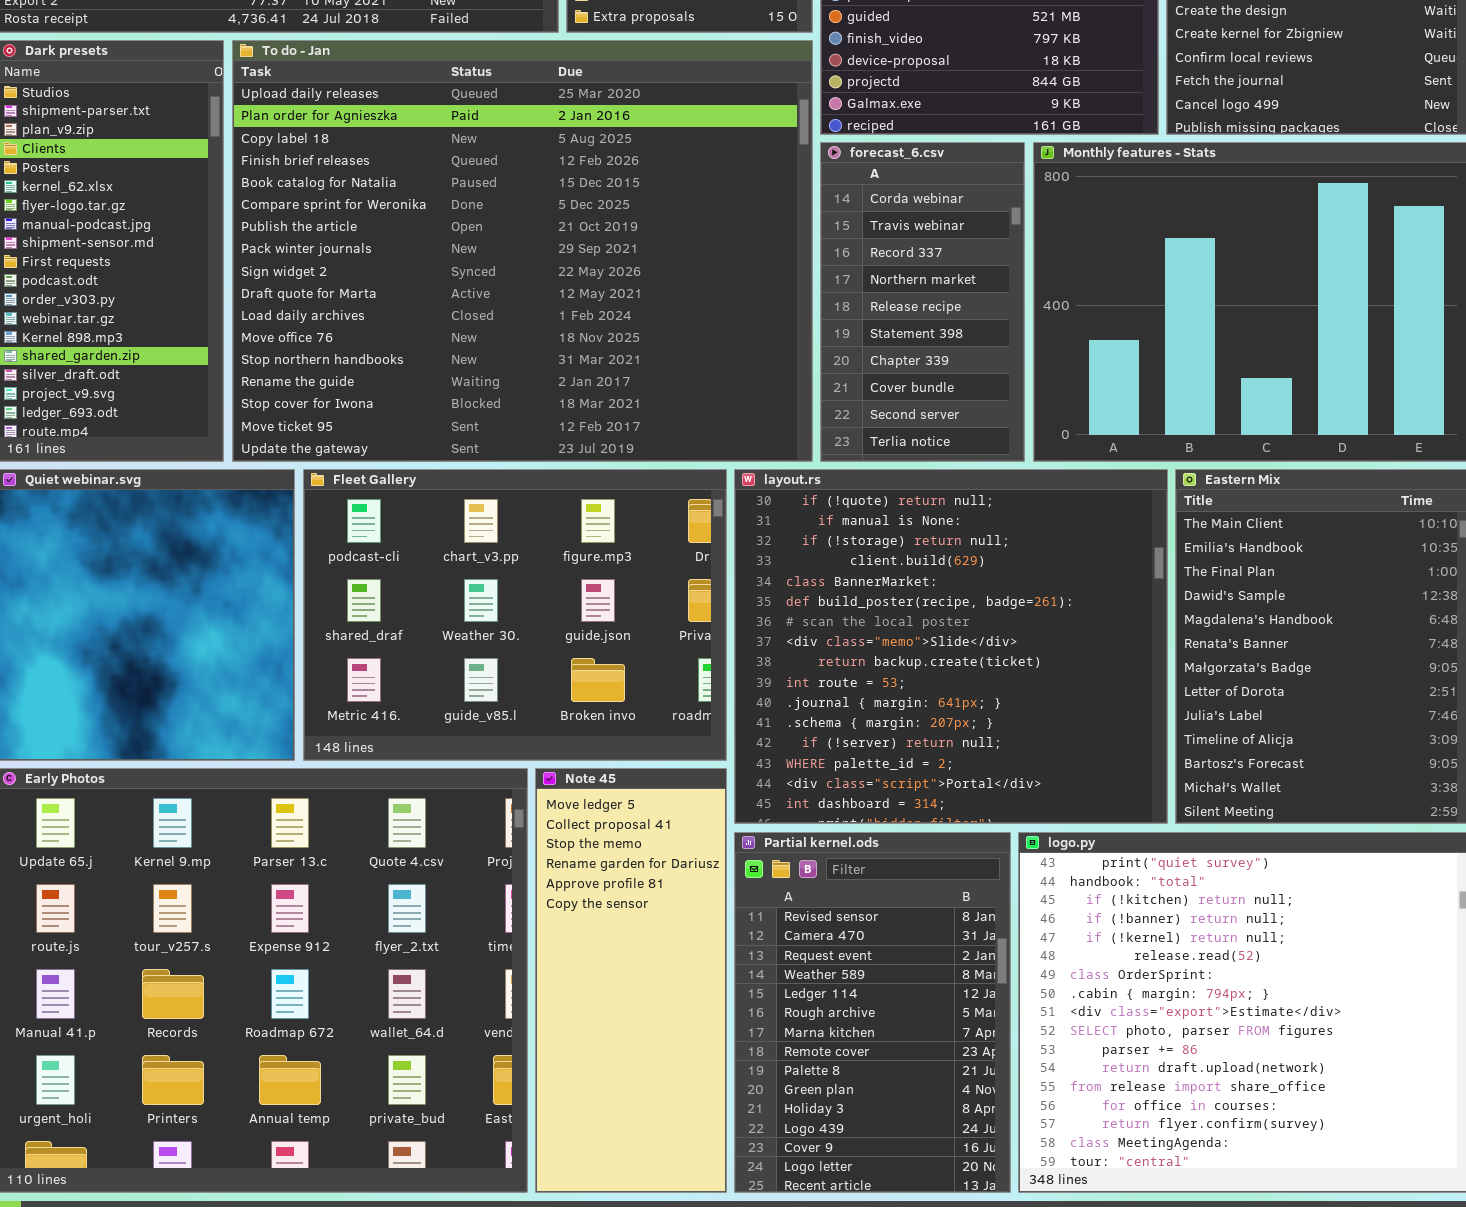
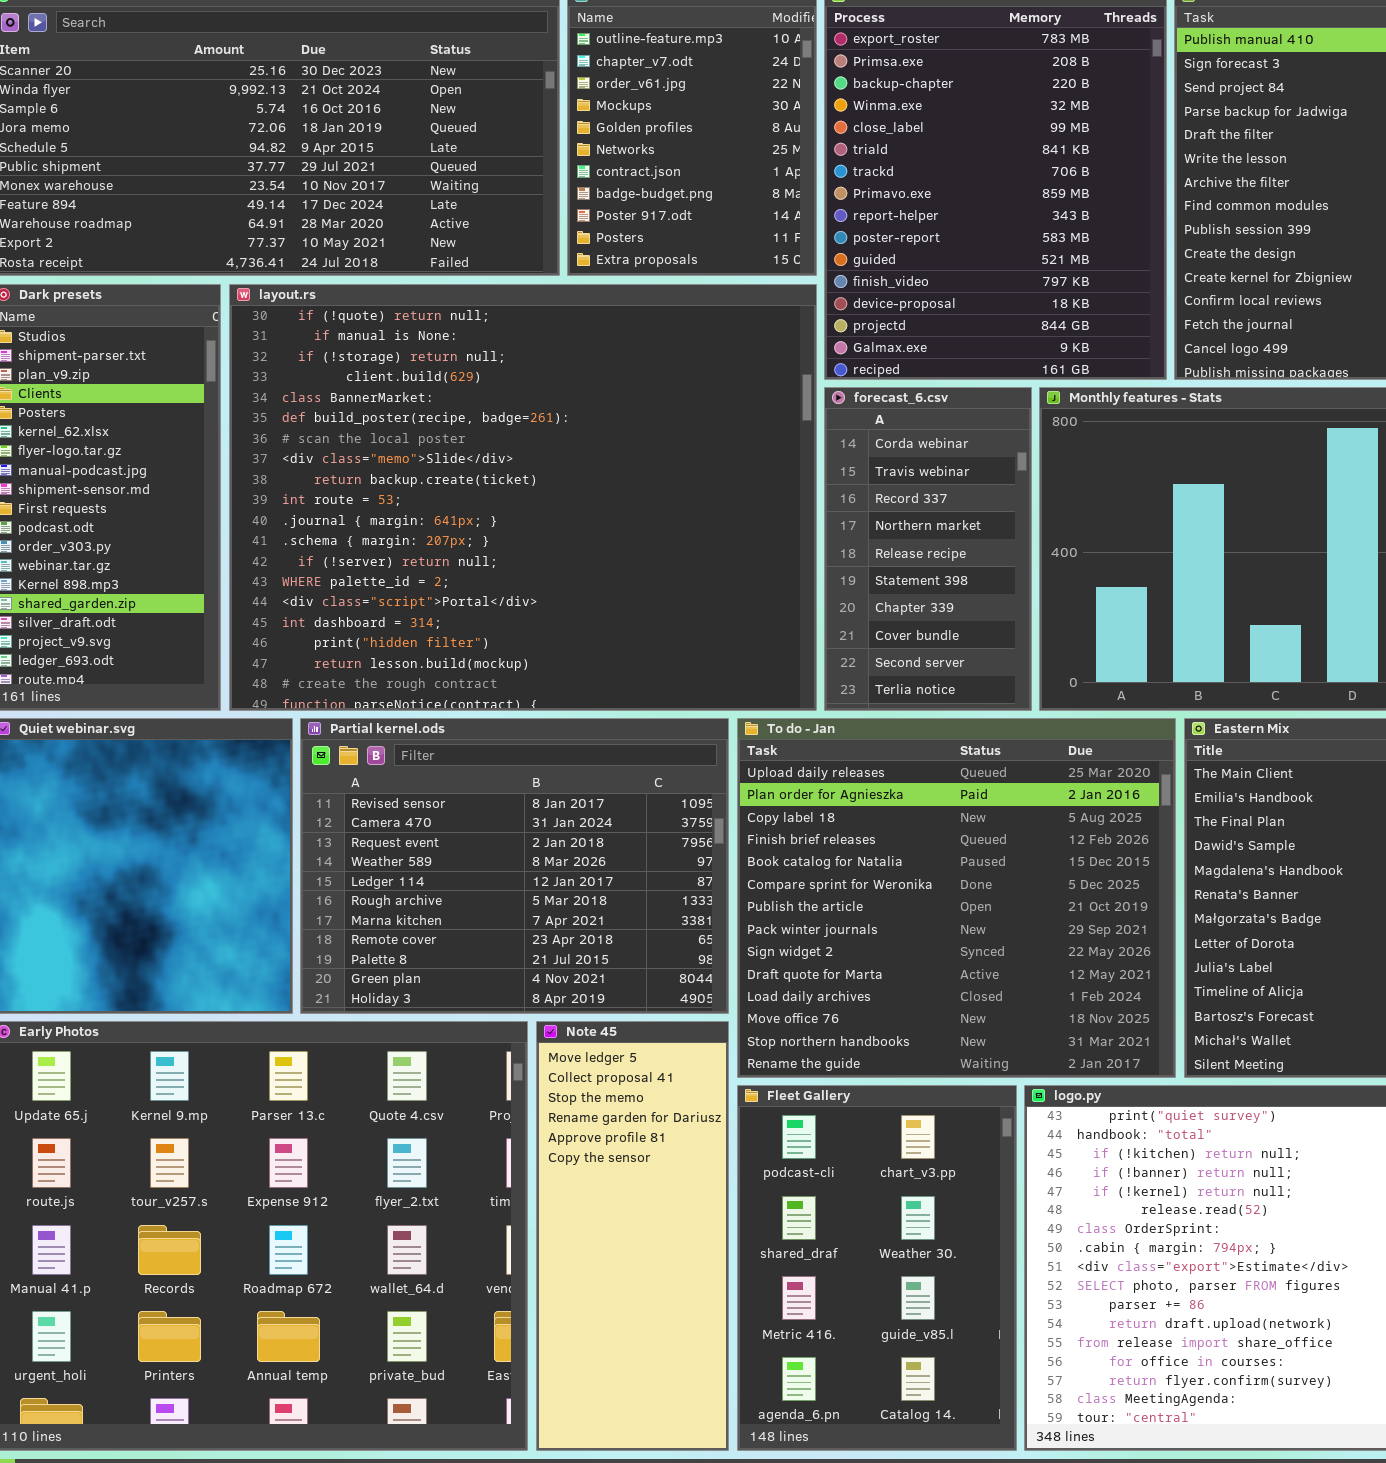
To do - Jan: [232,40,813,462] -> [737,718,1176,1078], moved, resized
Fleet Gallery: [303,469,727,761] -> [737,1085,1017,1451], moved, resized
layout.rs: [734,469,1168,824] -> [229,284,817,711], moved, resized
Partial kernel.ods: [734,832,1011,1193] -> [300,718,729,1014], moved, resized

